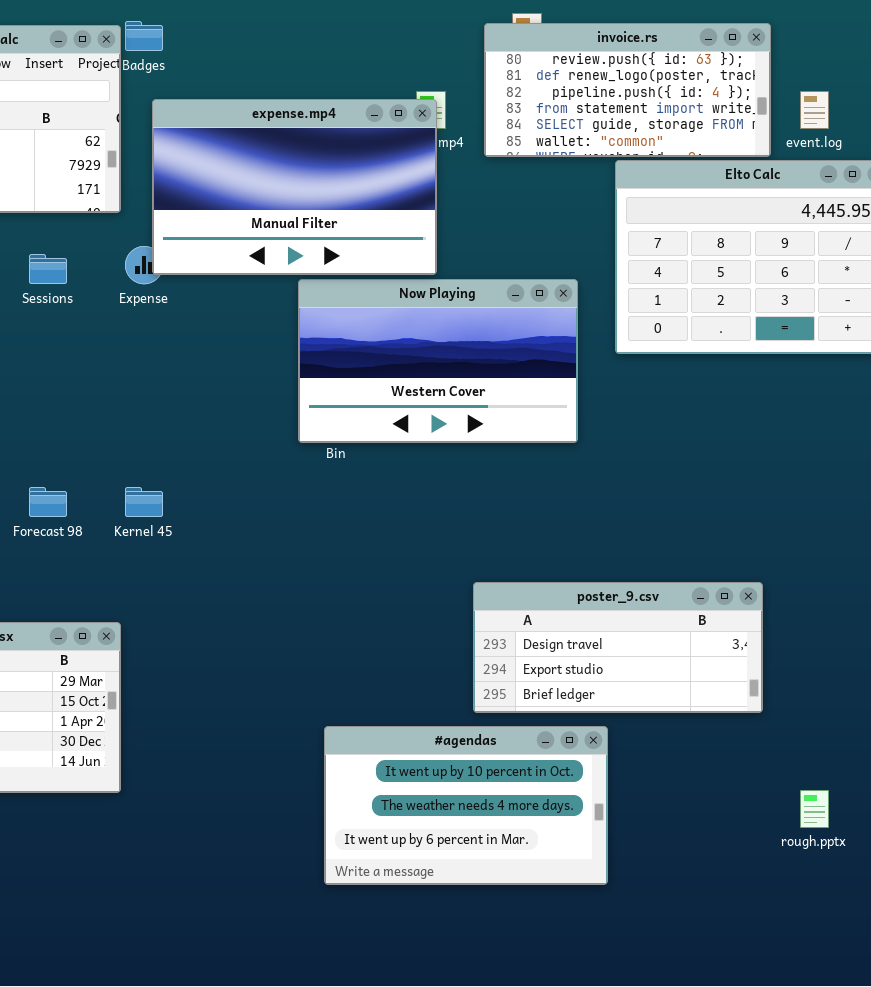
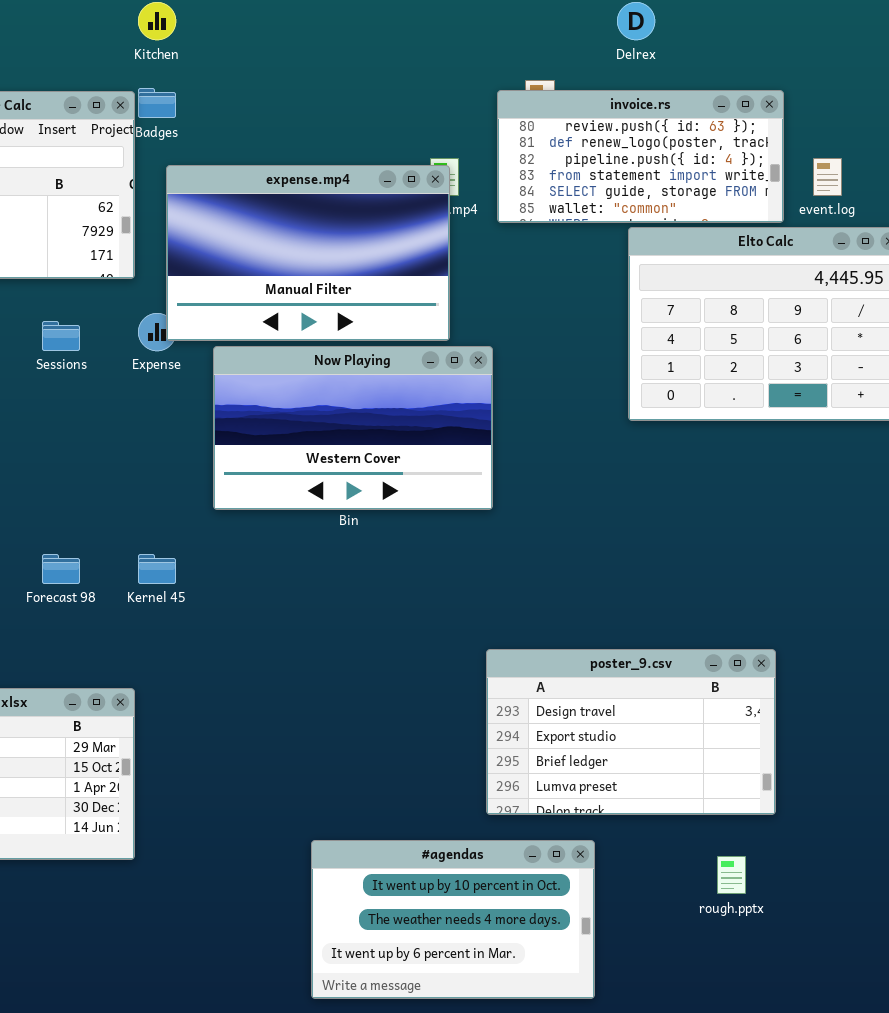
Now Playing: [298,279,578,443] -> [213,346,493,510], moved
poster_9.csv: [473,582,763,713] -> [486,649,776,815], resized
#agendas: [324,726,608,885] -> [311,840,595,999], moved
rough.pptx: [800,790,829,828] -> [717,856,746,894], moved

